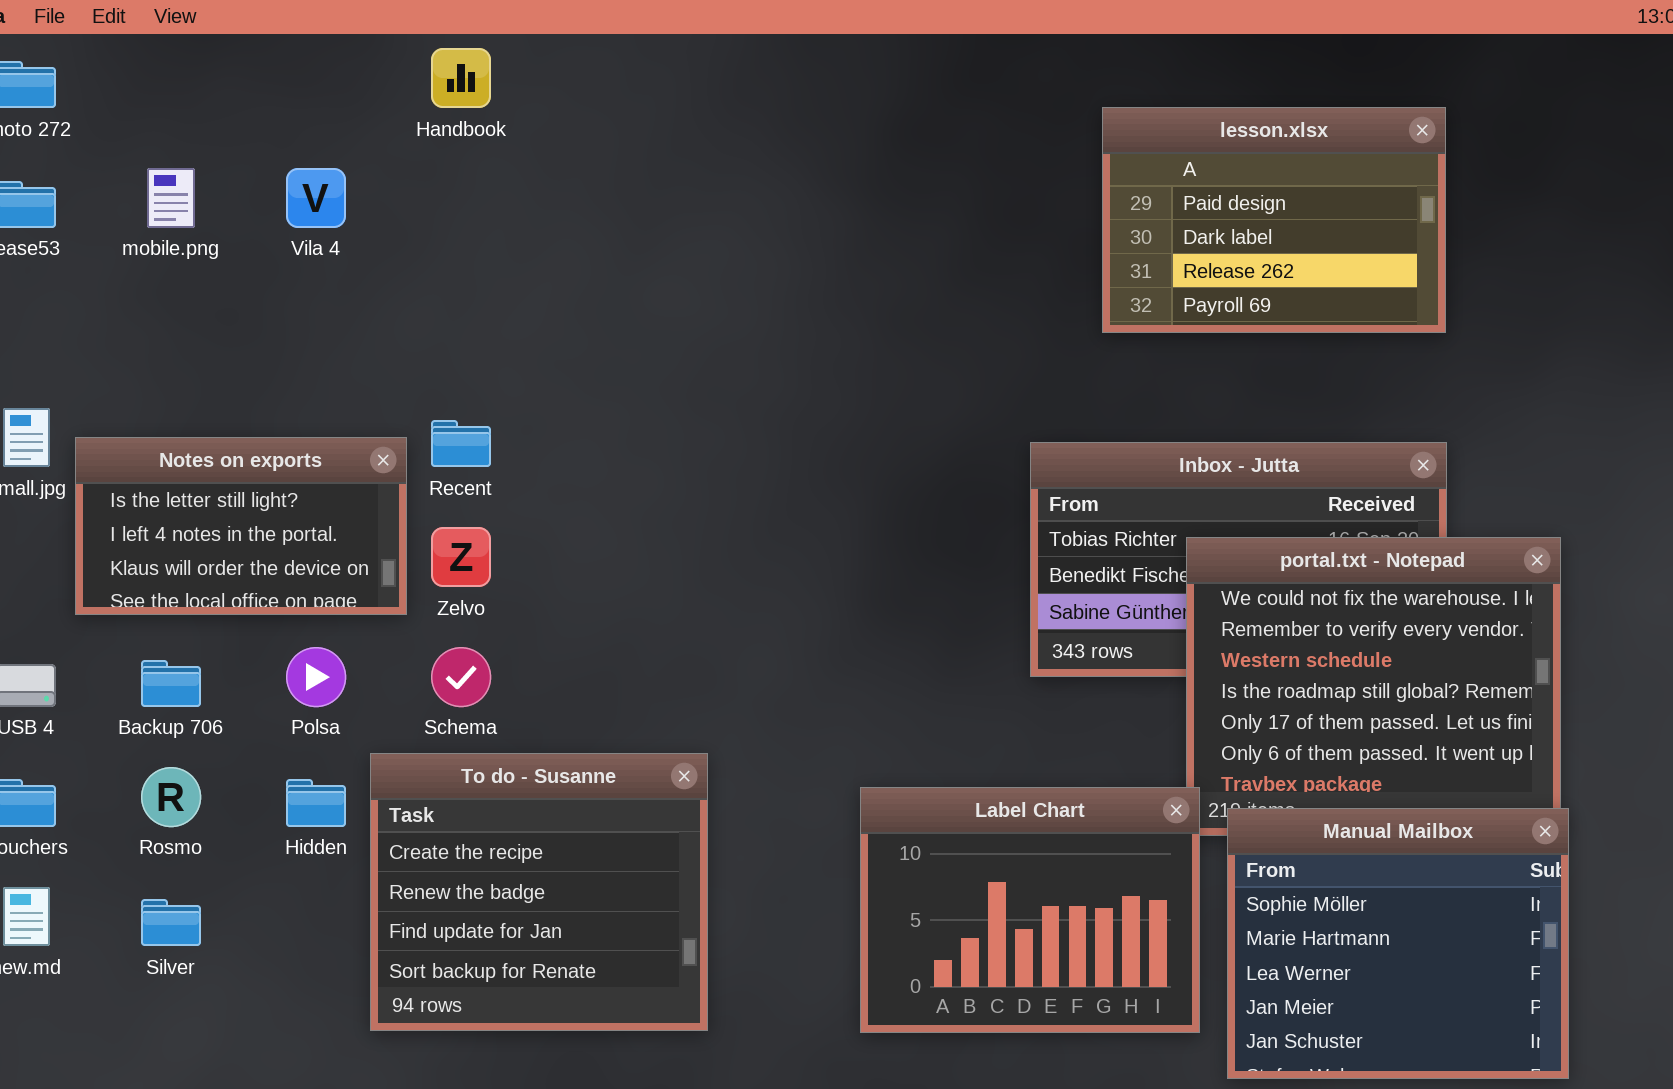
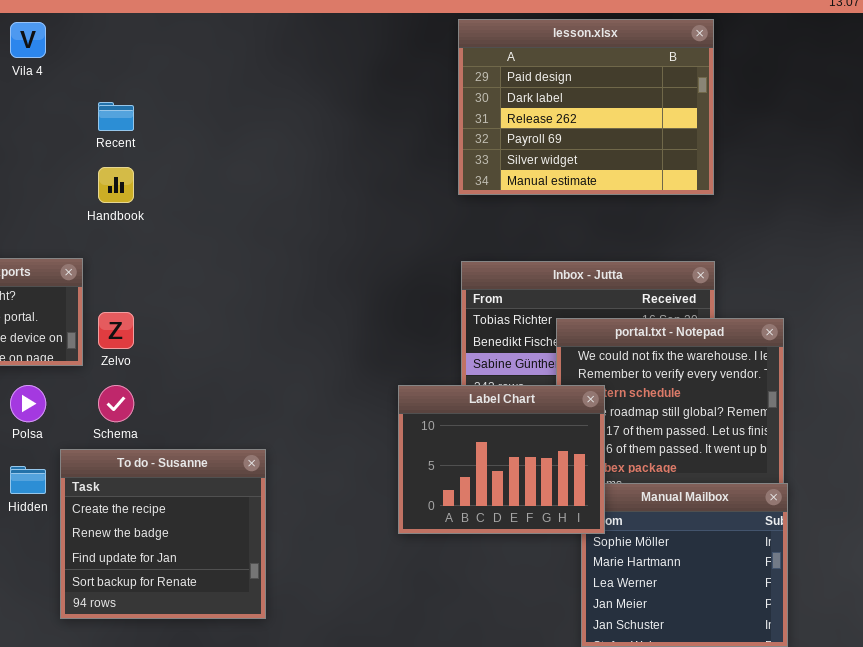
Handbook: [431,48,491,108] -> [98,167,134,203], moved
lesson.xlsx: [1102,107,1446,333] -> [458,19,714,195], resized
Vila 4: [286,168,346,228] -> [10,22,46,58], moved
Recent: [431,420,491,467] -> [98,102,134,131], moved
Label Chart: [860,787,1200,1033] -> [398,385,605,534], moved

